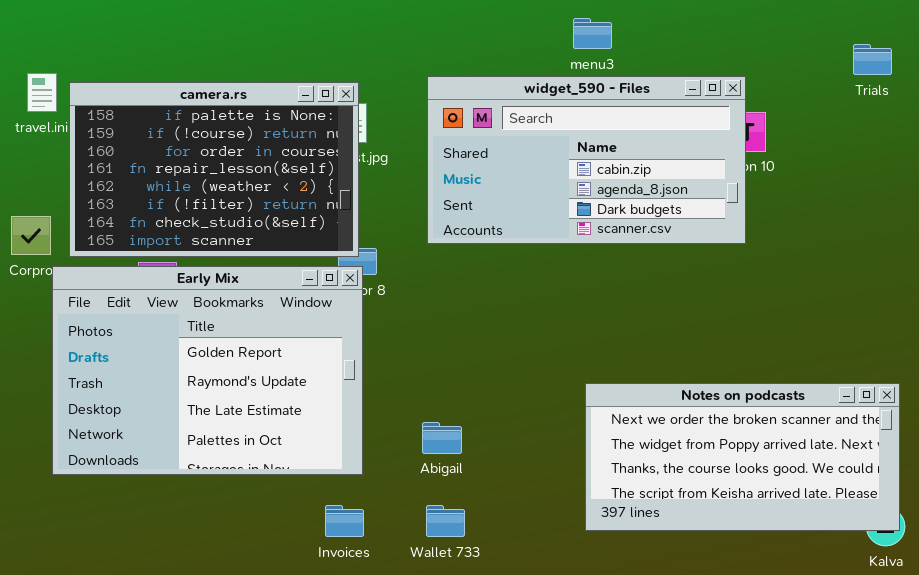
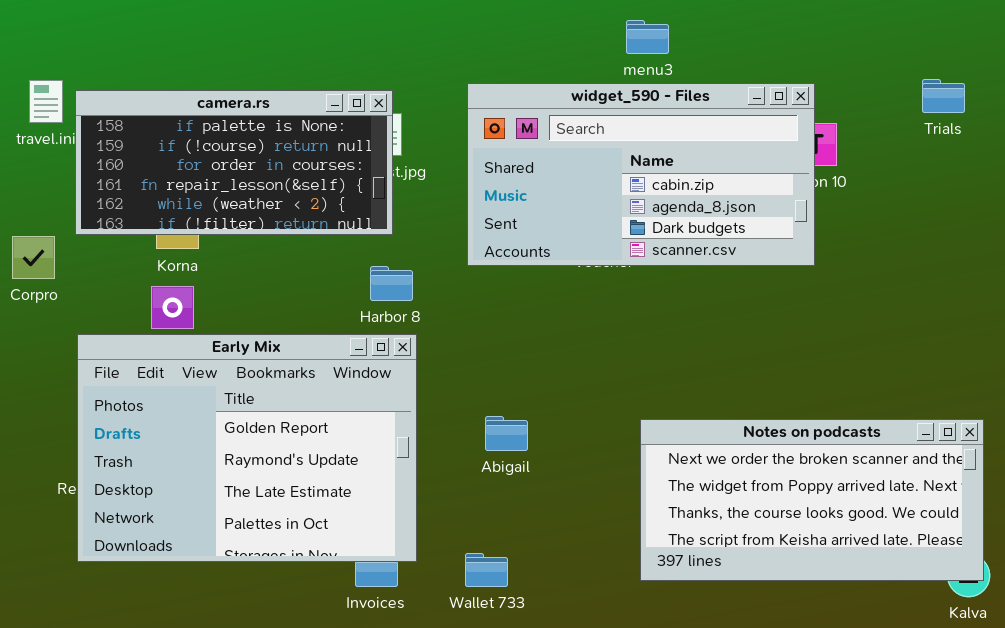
Trials: [853,44,892,75] -> [922,79,965,113], moved
camera.rs: [69,82,359,257] -> [75,90,393,235], resized
Early Mix: [52,266,363,475] -> [77,334,417,562], moved
Abigail: [422,422,462,454] -> [485,416,528,451], moved

